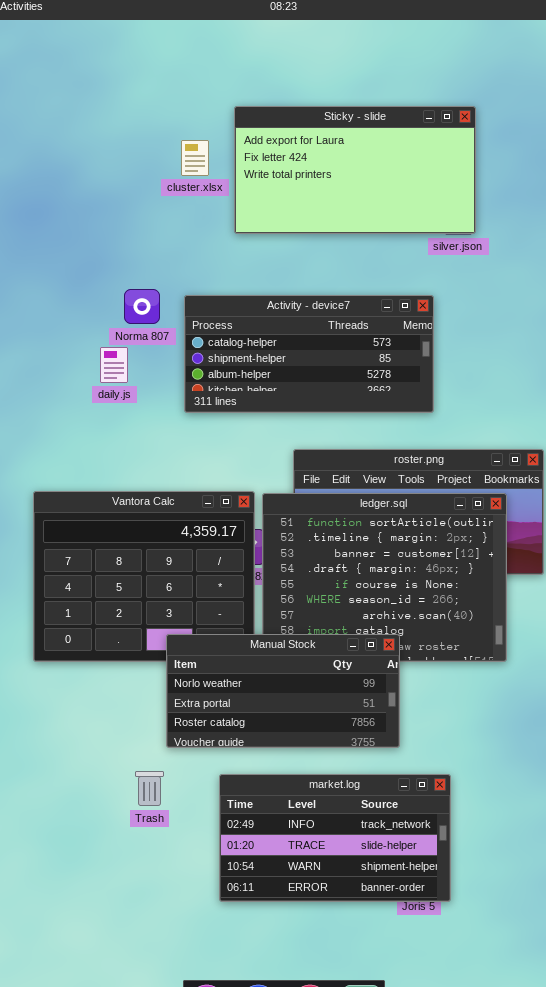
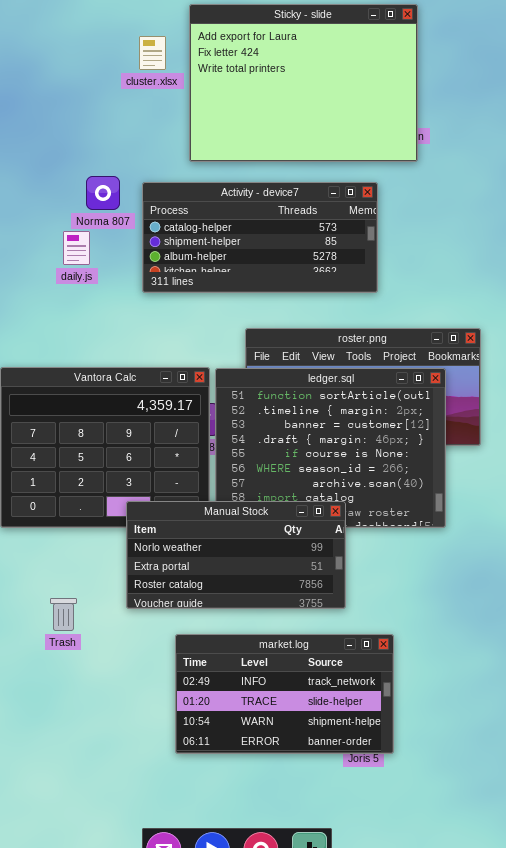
Sticky - slide: [234,106,476,234] -> [189,4,418,162], resized
Trash: [135,771,164,806] -> [50,598,77,631], moved

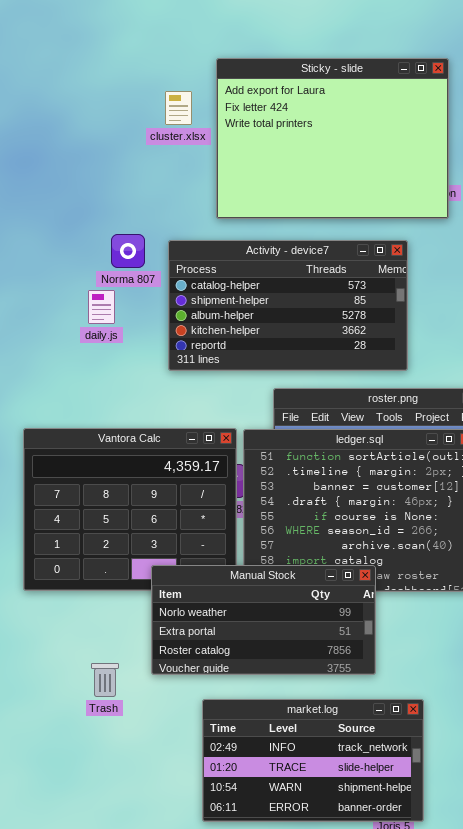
Activity - device7: [142,182,378,293] -> [168,240,408,371], resized
Trash: [50,598,77,631] -> [91,663,119,697], moved

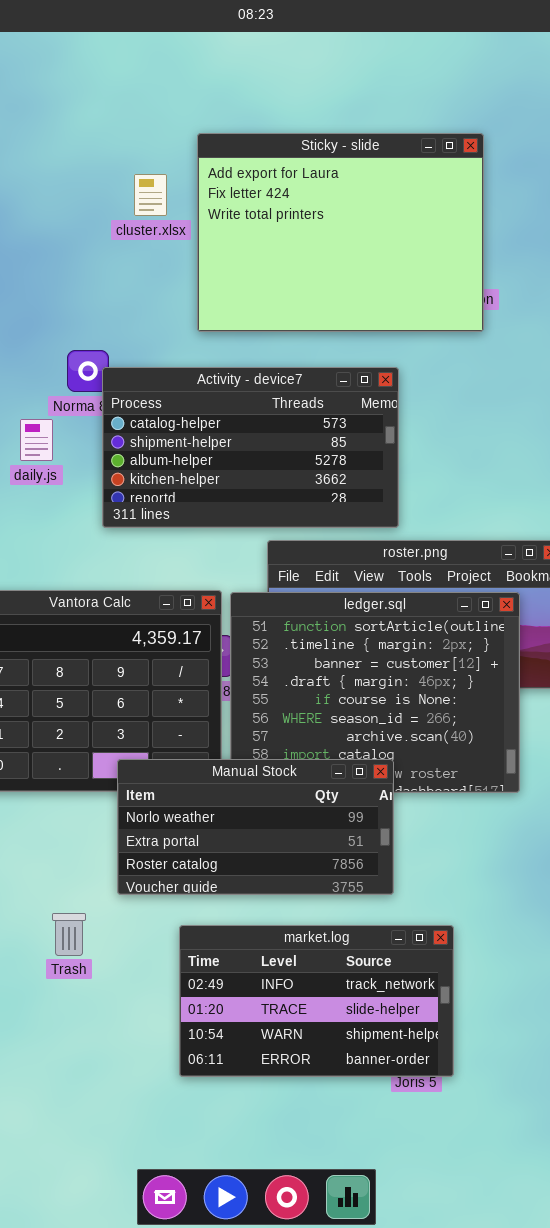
Activity - device7: [168,240,408,371] -> [102,367,399,528], moved
daily.js: [88,290,115,324] -> [20,419,53,461], moved
Trash: [91,663,119,697] -> [52,913,86,956], moved

